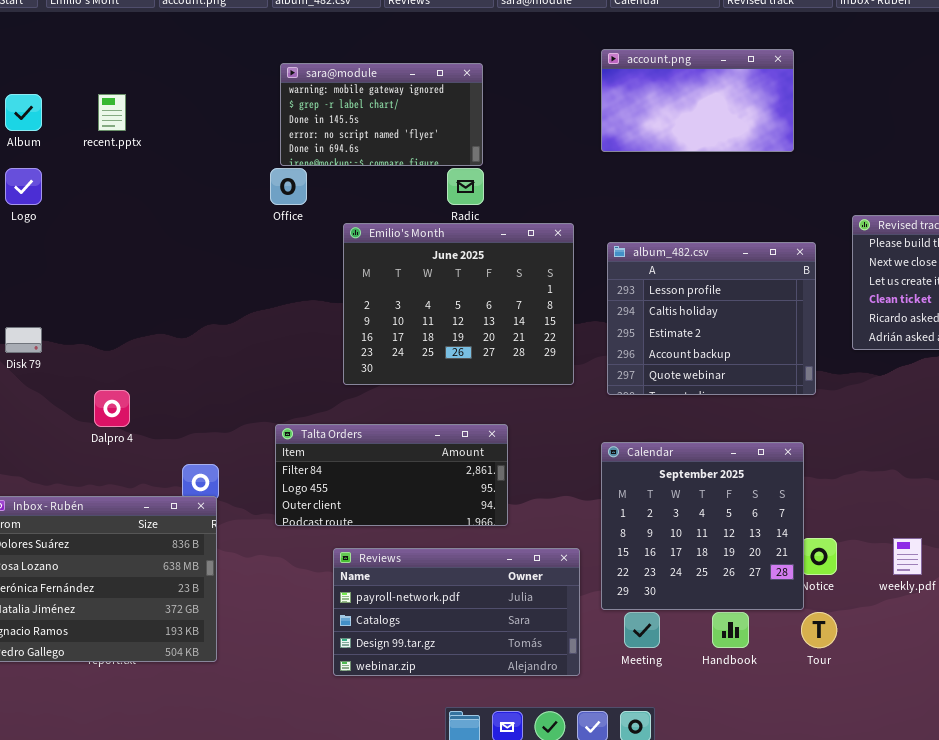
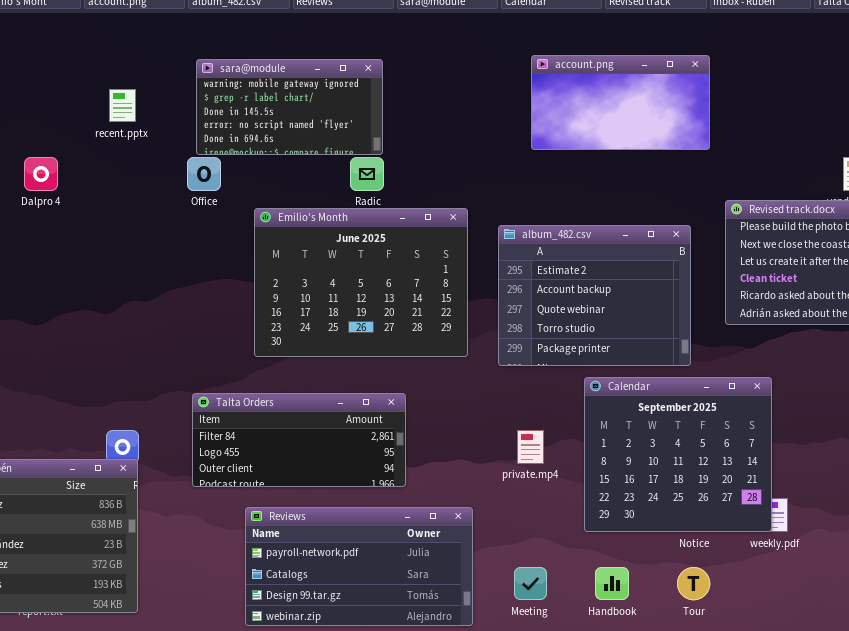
account.png: [601,49,794,152] -> [531,55,710,150], moved
recent.pptx: [98,94,126,131] -> [109,89,136,122], moved
album_482.csv: [607,242,816,395] -> [498,225,691,366], scrolled down 2 rows
Dalpro 4: [94,390,130,427] -> [24,157,58,191], moved
Calendar: [601,442,804,610] -> [584,377,772,532], moved

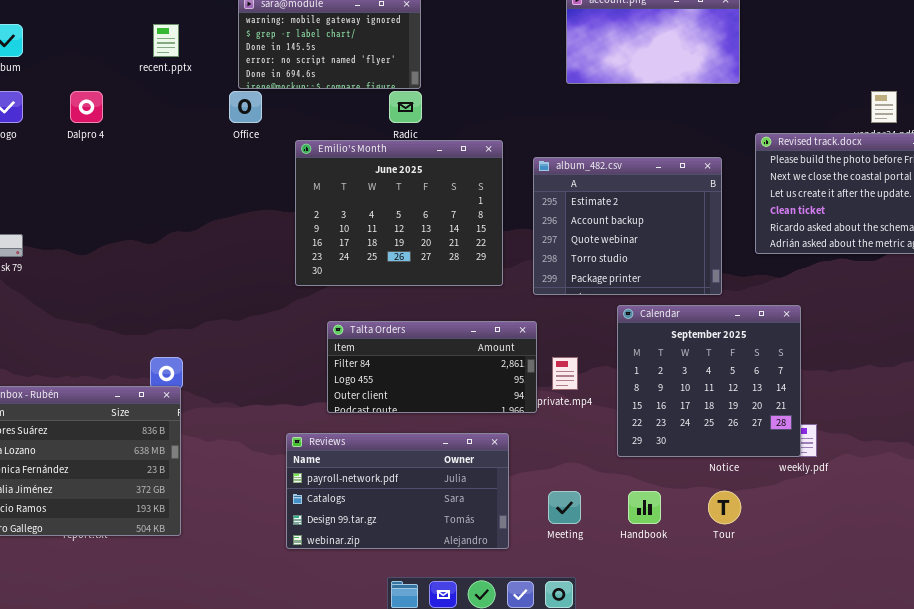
Talta Orders: [192,393,406,487] -> [327,321,537,413], moved

